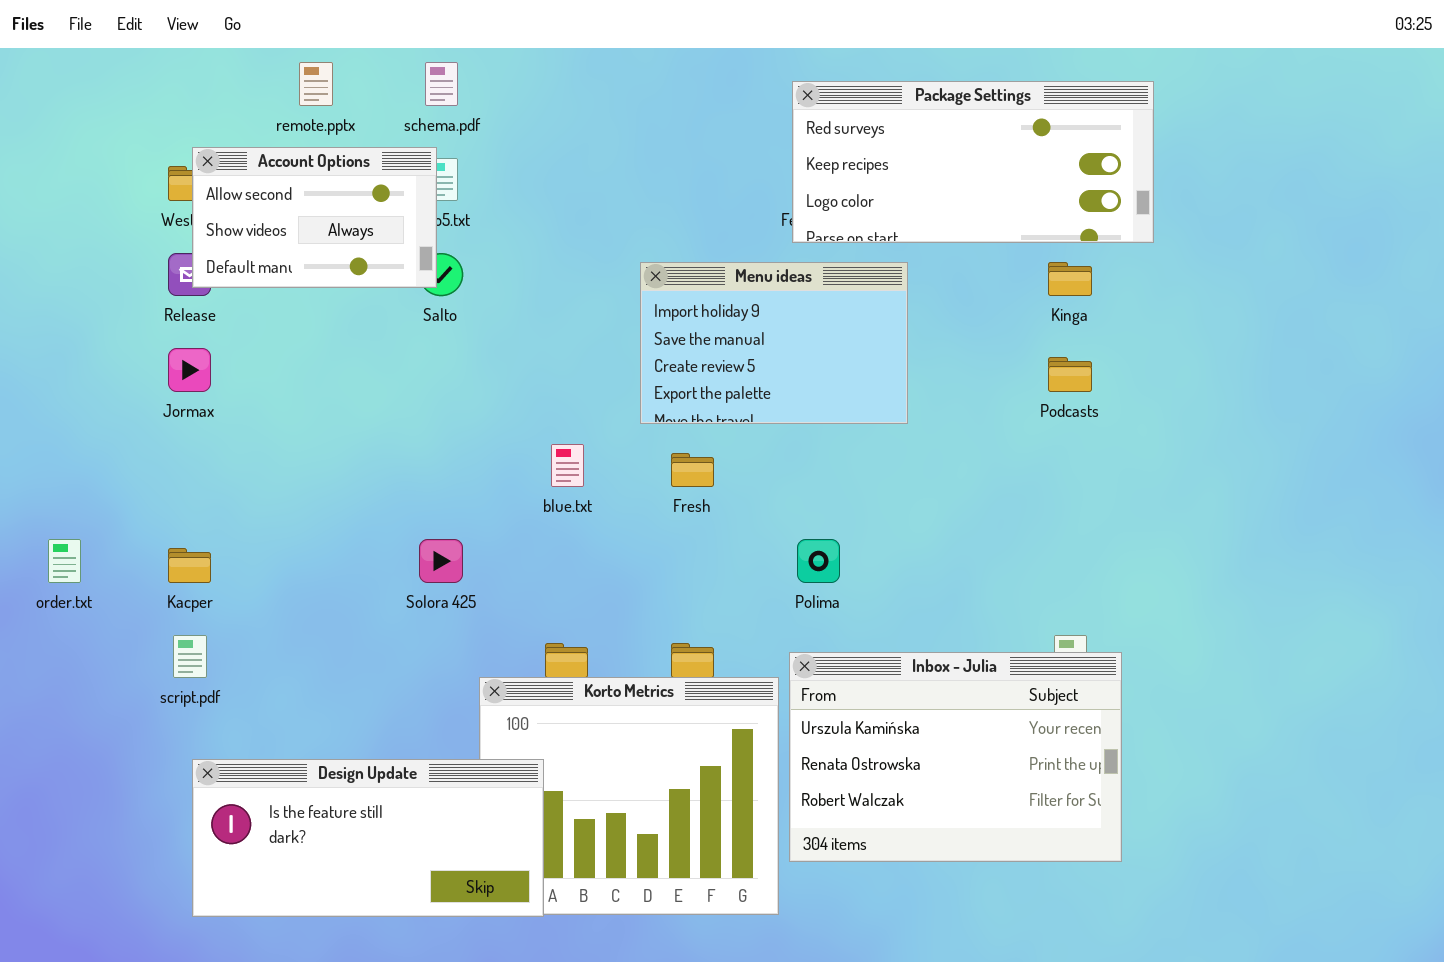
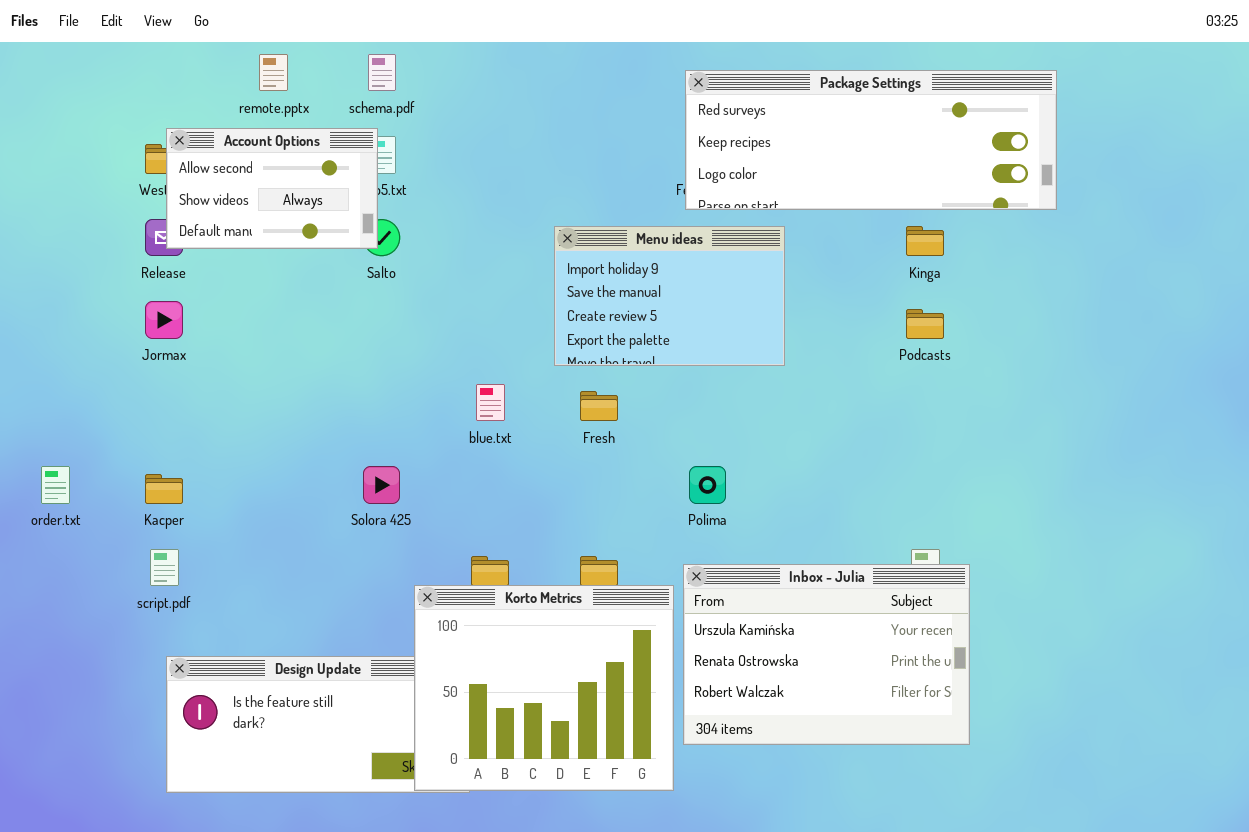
Package Settings: [792,81,1154,243] -> [685,70,1057,210], resized
Korto Metrics: [479,677,779,915] -> [414,585,674,791], raised

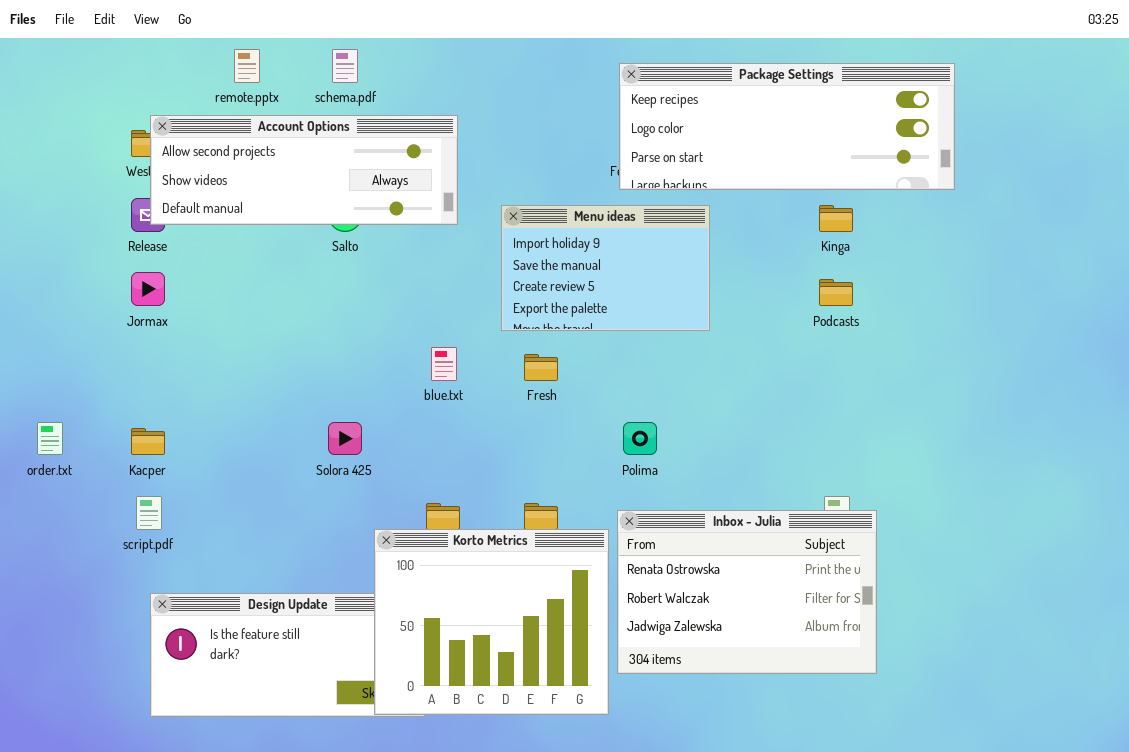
Package Settings: [685,70,1057,210] -> [619,63,955,190], scrolled down 1 row
Account Options: [166,128,378,249] -> [150,115,458,225], resized
Inbox - Julia: [683,564,970,745] -> [617,510,877,674], scrolled down 1 row

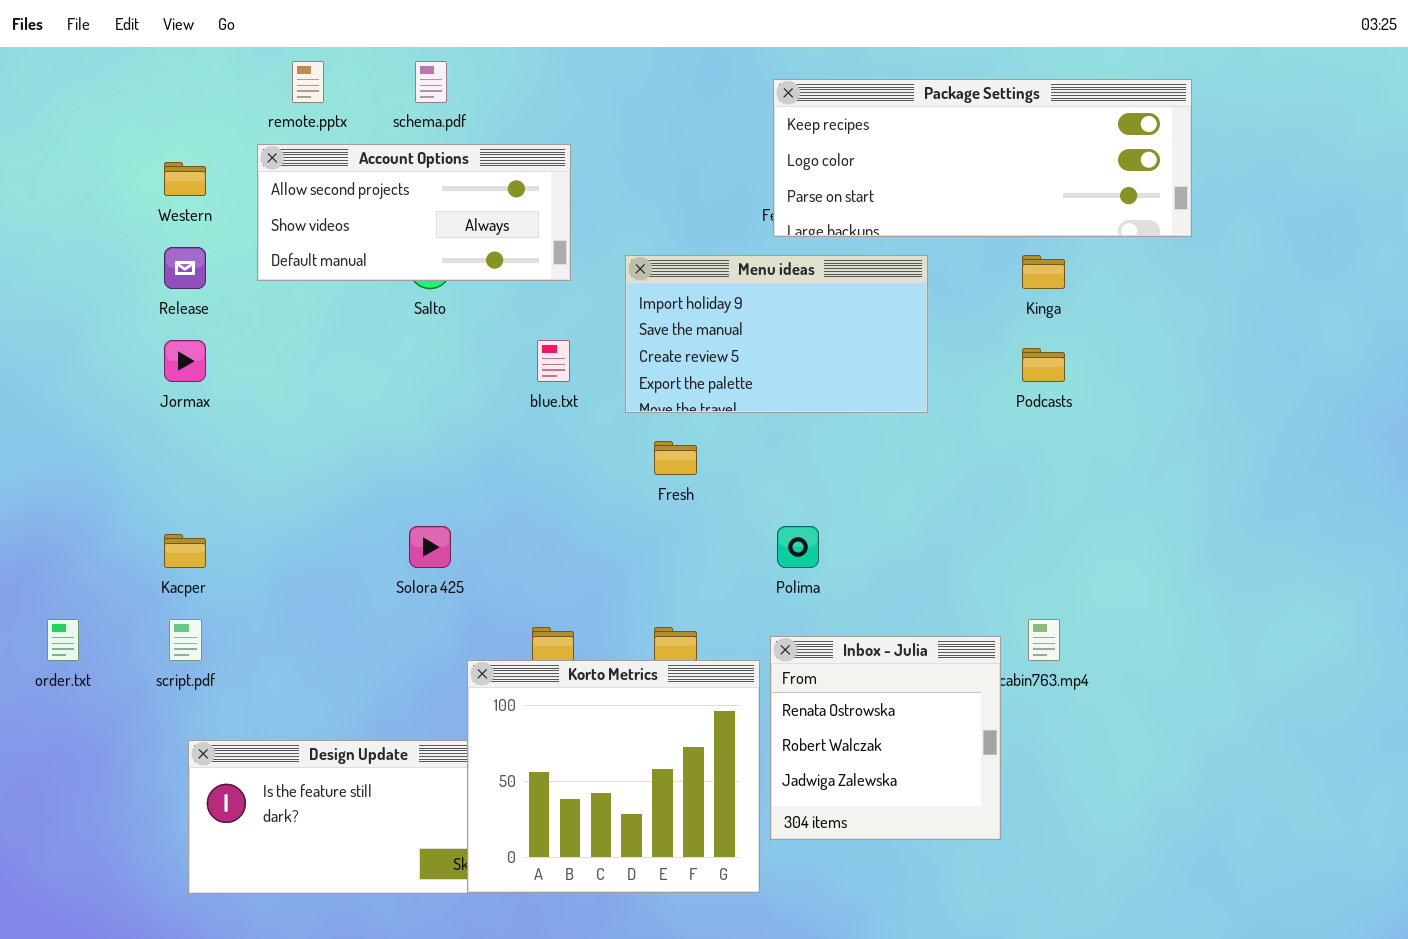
Account Options: [150,115,458,225] -> [257,144,571,281], resized
Menu ideas: [501,205,710,331] -> [625,255,928,413], resized
blue.txt: [431,347,457,381] -> [537,340,570,382], moved
order.txt: [37,422,63,455] -> [47,619,79,661], moved
Inbox - Julia: [617,510,877,674] -> [770,636,1001,840], resized

